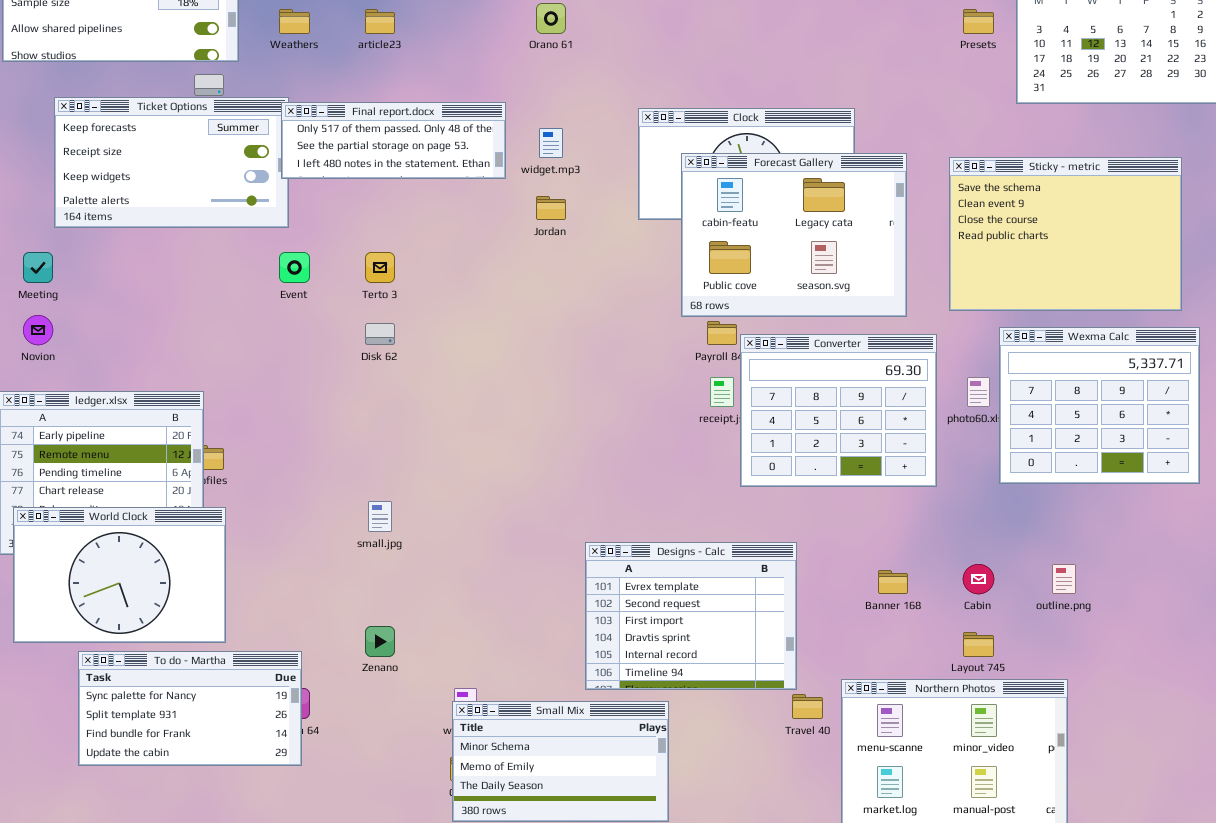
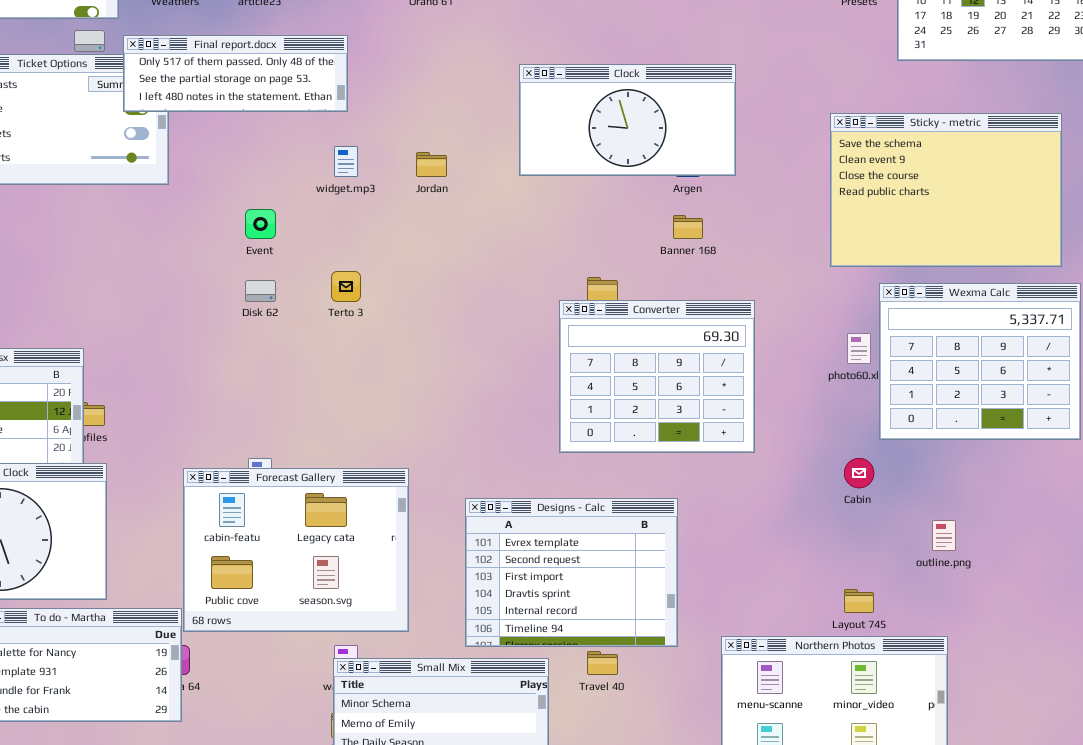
Final report.docx: [281,102,506,179] -> [123,35,348,112], moved
widget.mp3: [539,128,563,158] -> [334,146,358,177], moved
Forecast Gallery: [681,153,907,317] -> [183,468,409,632], moved
Event: [279,252,310,283] -> [245,209,276,239], moved
Terto 3: [365,252,395,283] -> [331,271,361,302], moved
Converter: [740,334,937,487] -> [559,300,755,453], moved
Cabin: [963,564,994,594] -> [844,458,874,488], moved
Banner 168: [878,570,908,594] -> [673,215,703,239], moved
Travel 40: [792,694,823,719] -> [587,651,618,675], moved

